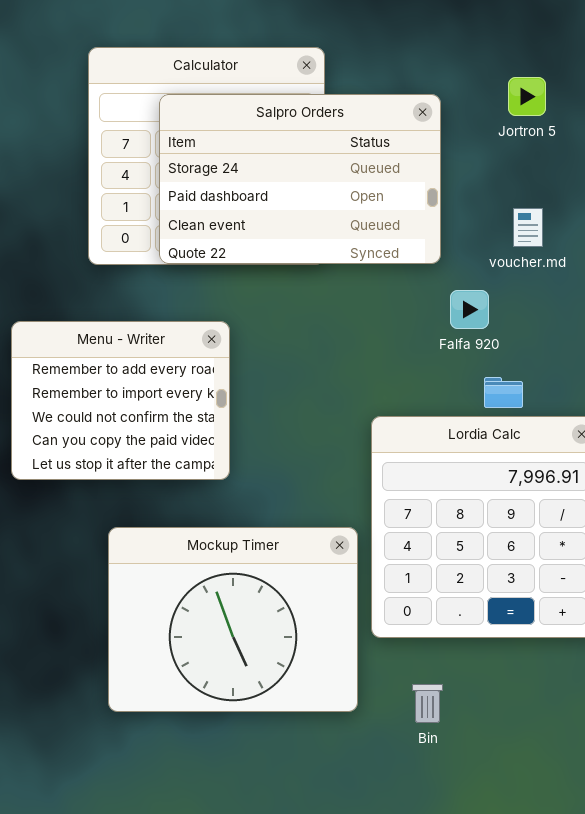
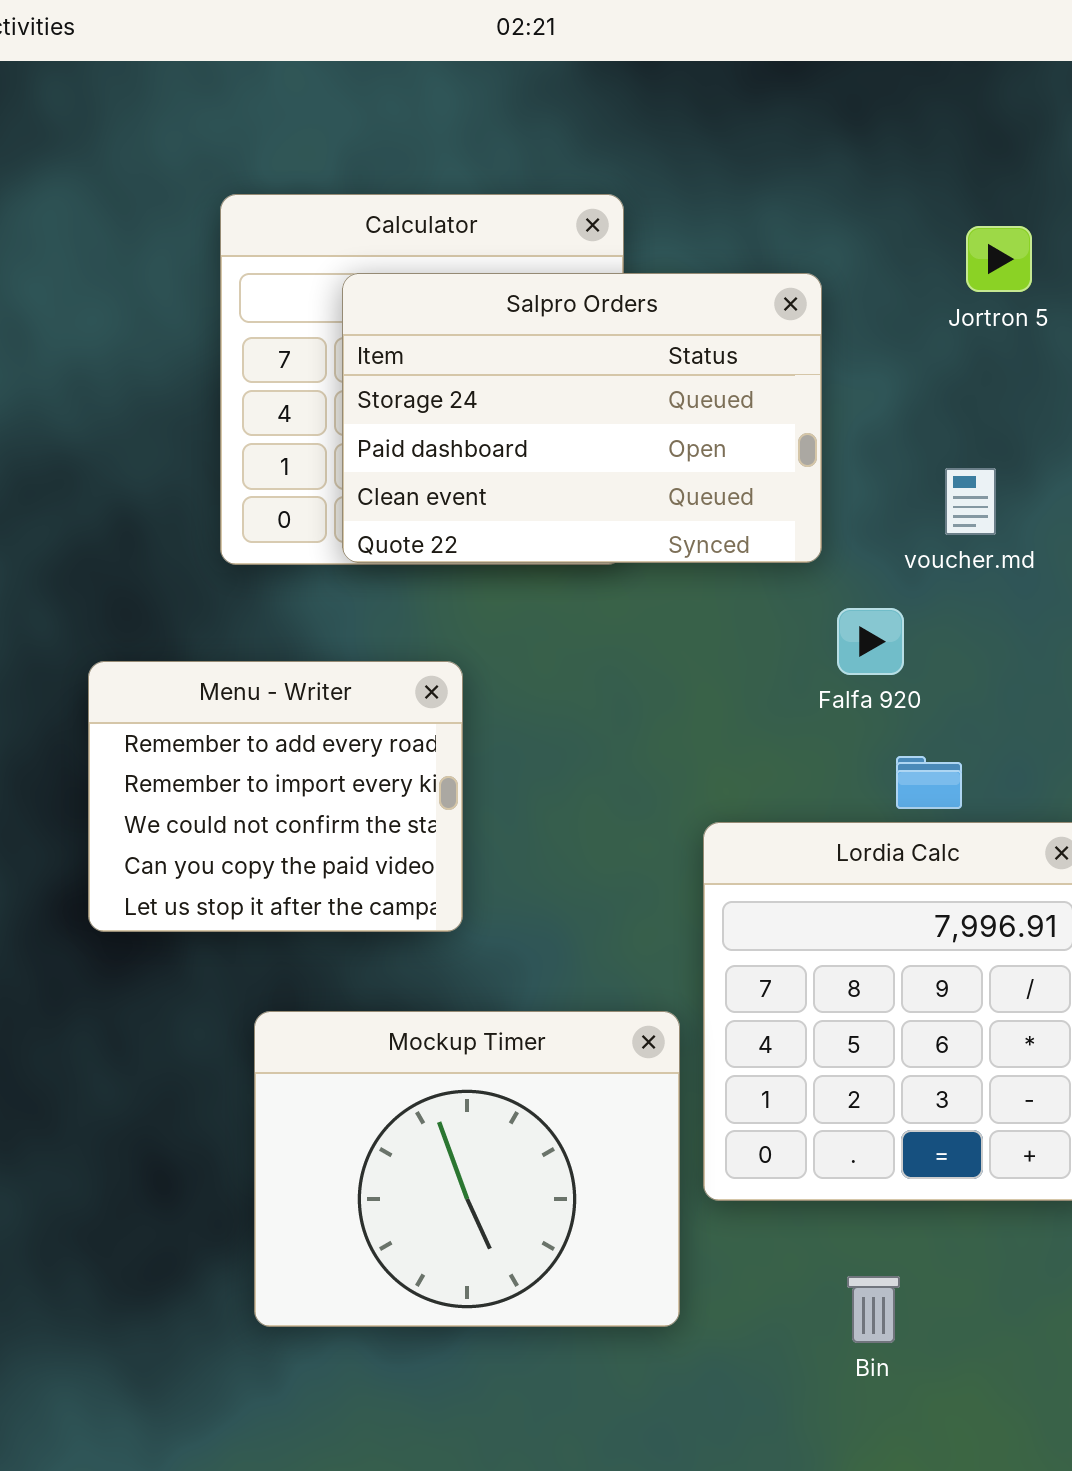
Jortron 5: [508,77,546,116] -> [966,226,1032,292], moved
Bin: [412,684,443,723] -> [847,1276,900,1343], moved

